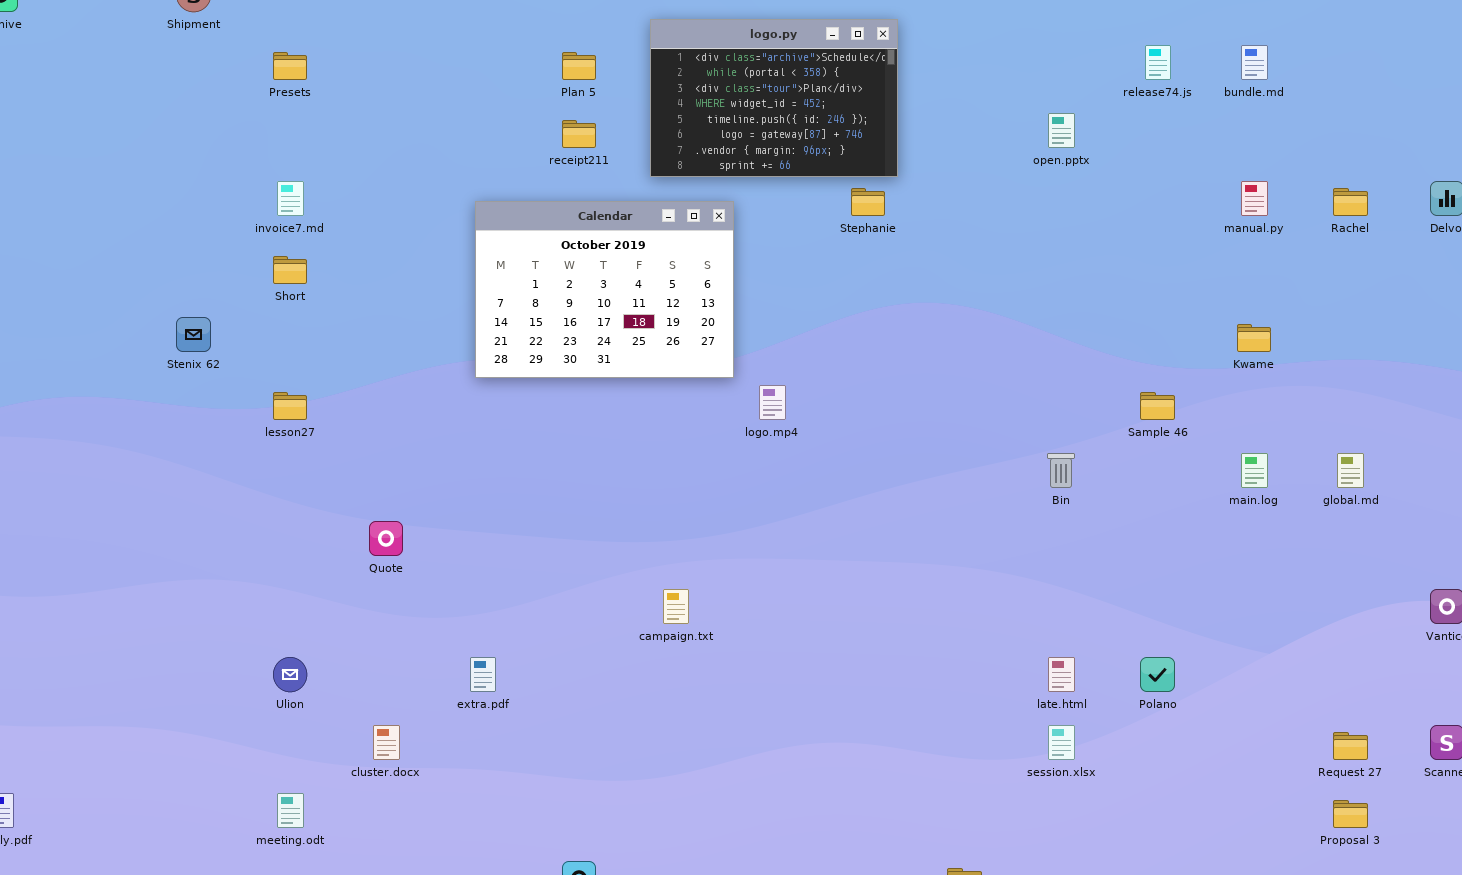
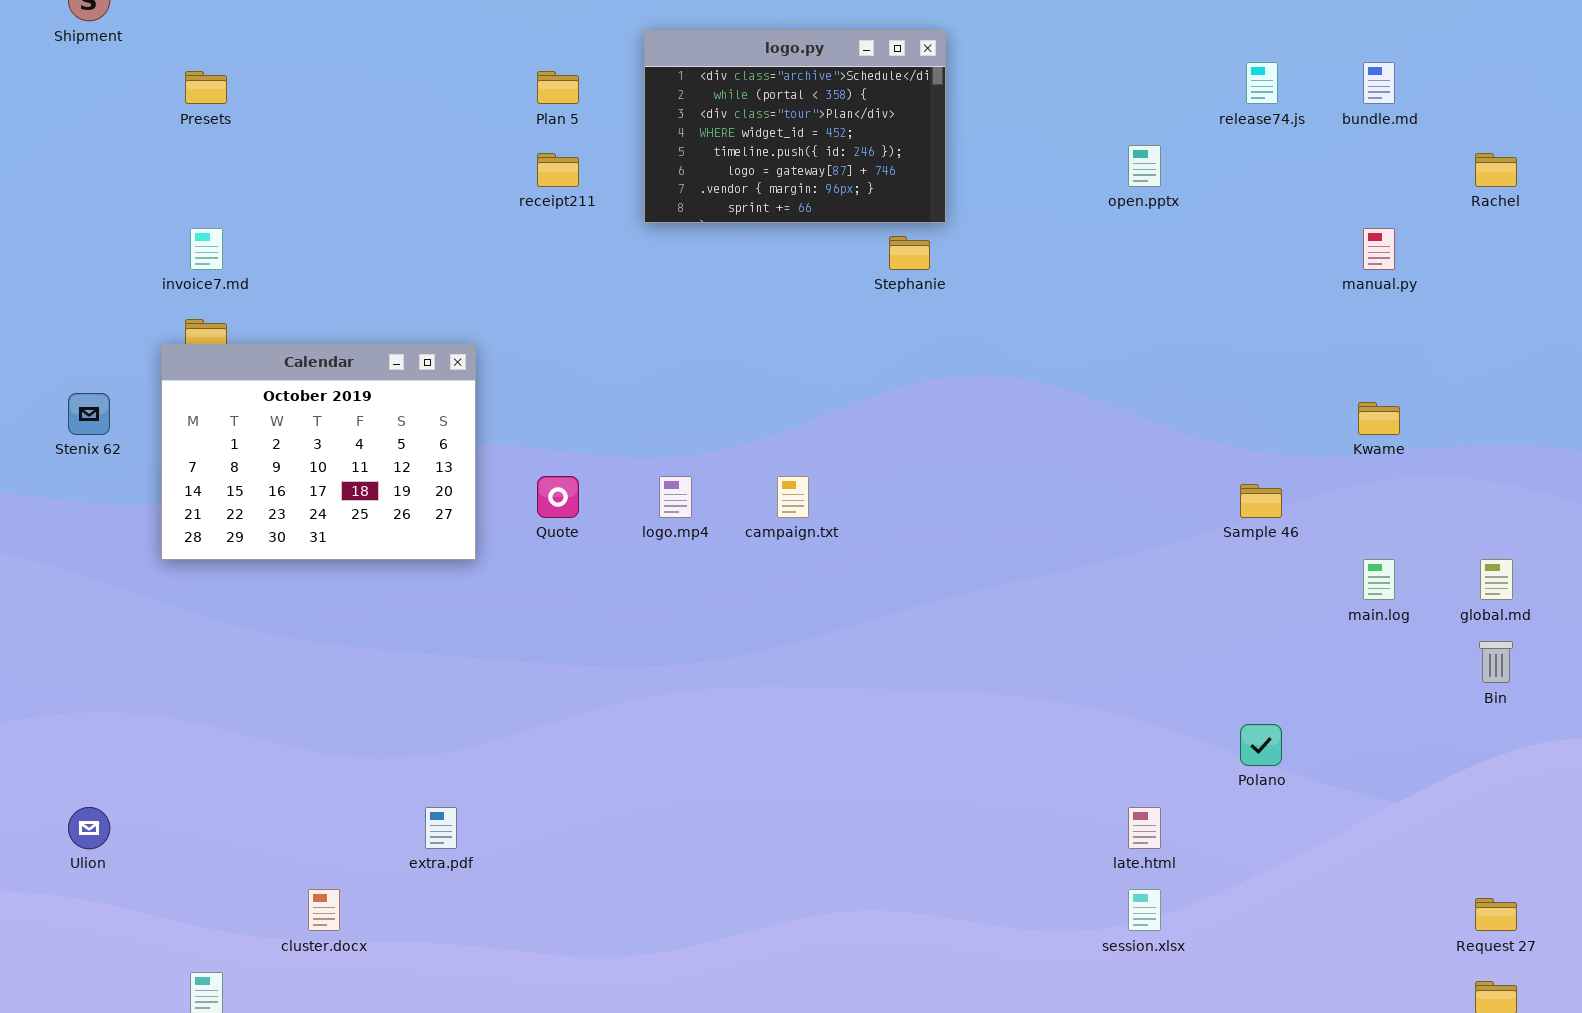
Rachel: [1333,188,1368,216] -> [1475,153,1517,187], moved
Calendar: [475,201,734,378] -> [161,344,476,560], moved
logo.mp4: [759,385,786,420] -> [659,476,692,518], moved
Bin: [1047,453,1075,488] -> [1479,641,1513,683], moved
Quote: [369,521,403,556] -> [537,476,579,518], moved
campaign.txt: [663,589,689,624] -> [777,476,809,518], moved
Ulion: [273,657,307,692] -> [68,807,110,849], moved
Polano: [1140,657,1175,692] -> [1240,724,1282,766], moved

